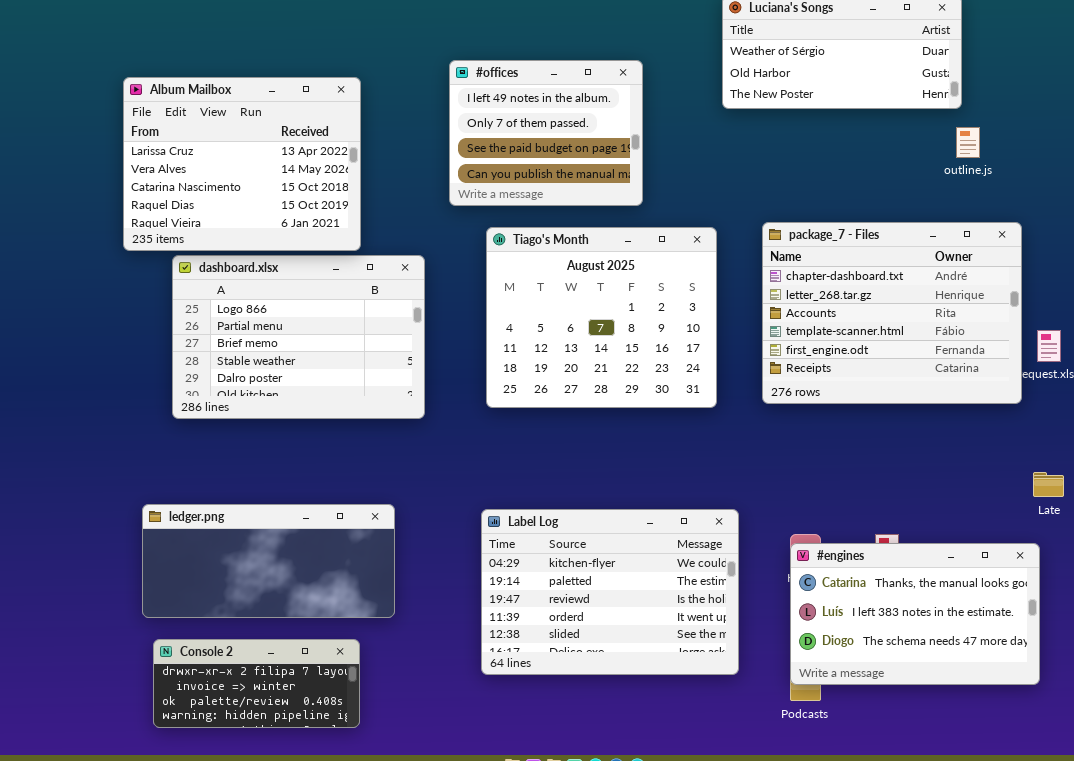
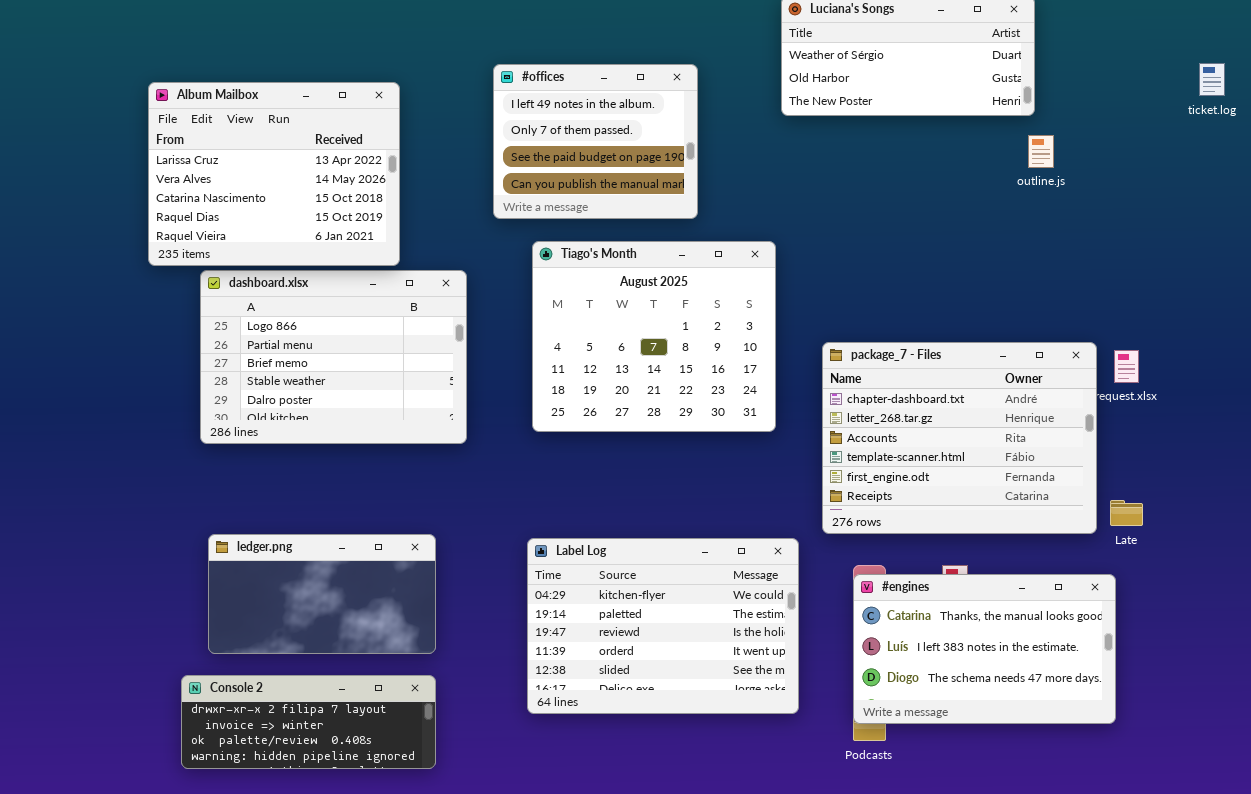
package_7 - Files: [762,222,1022,404] -> [822,342,1097,534], moved
ledger.png: [142,504,395,618] -> [208,534,436,654], resized
Console 2: [153,639,360,728] -> [181,675,436,769], resized

